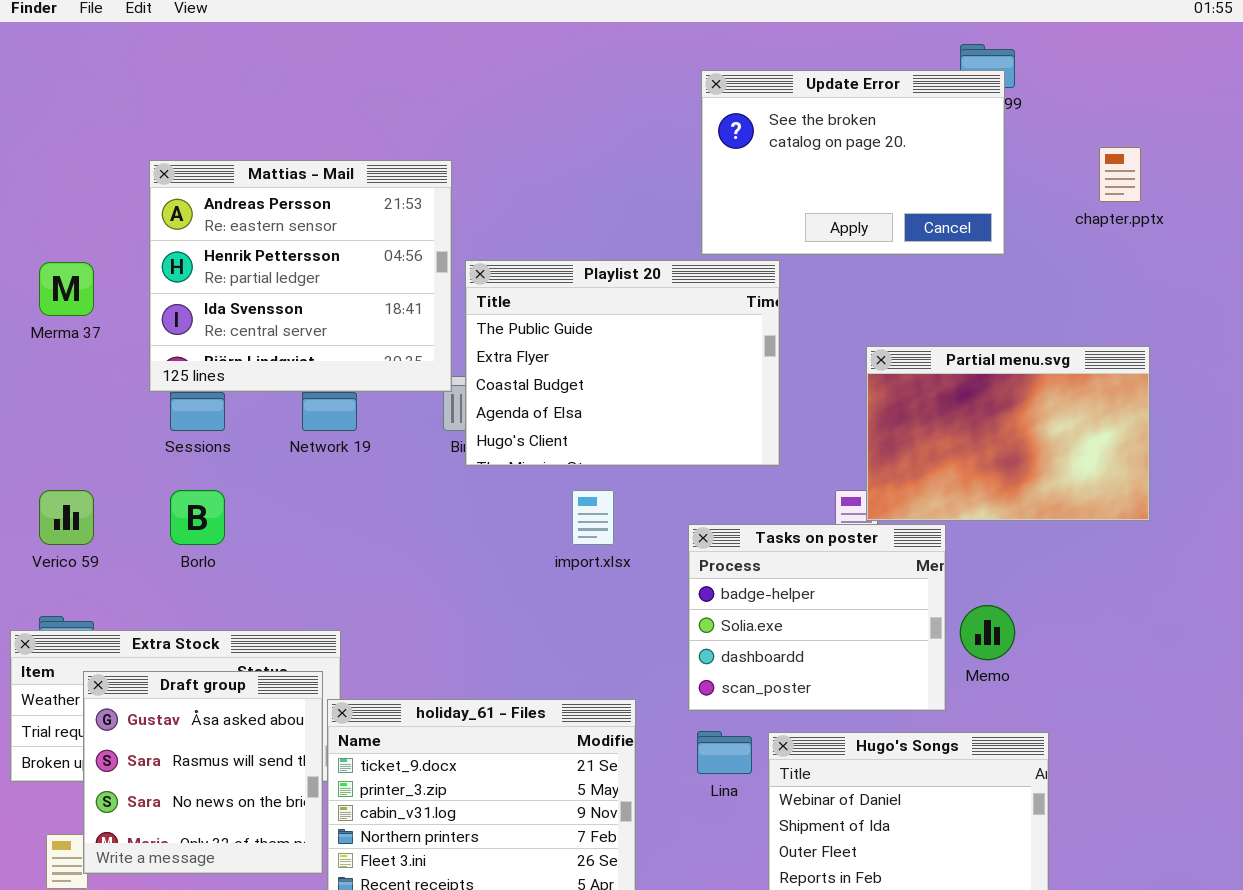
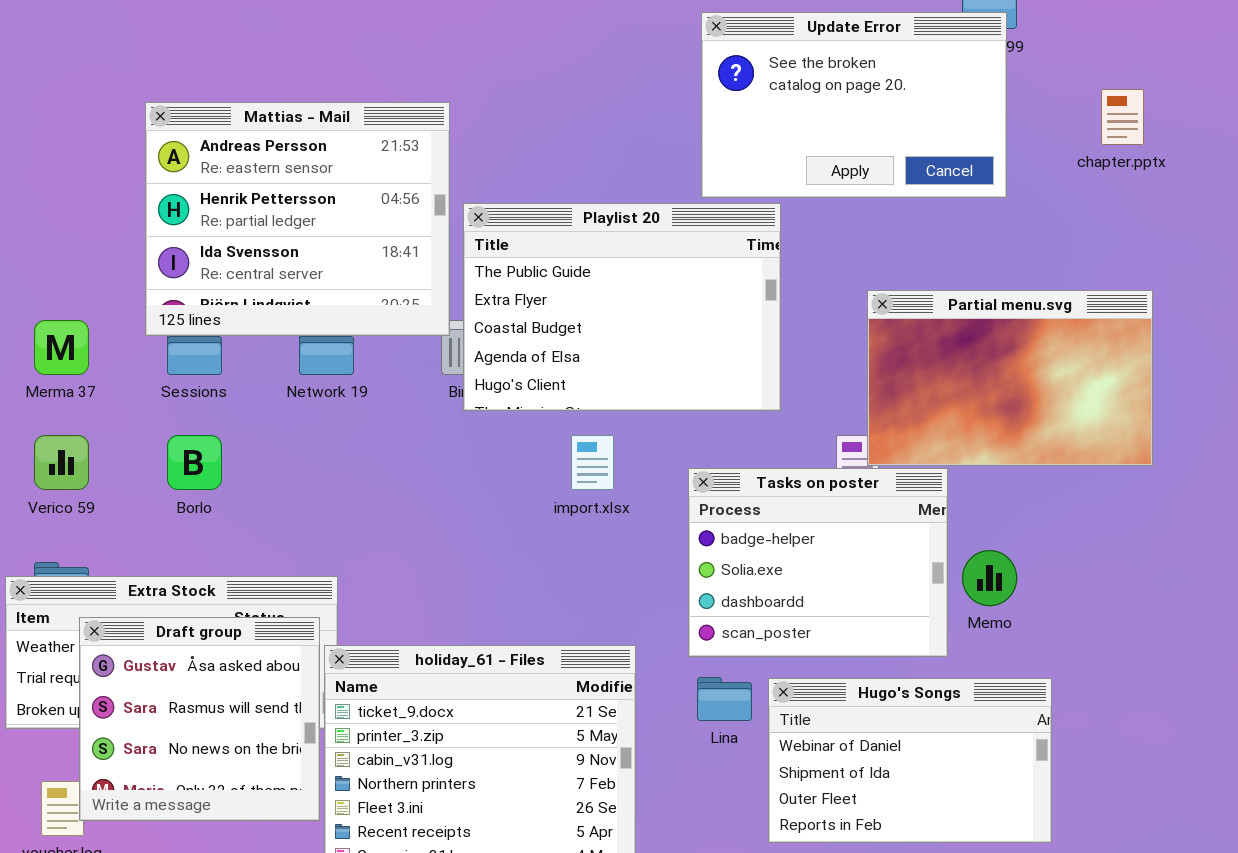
Merma 37: [39,262,94,316] -> [34,320,89,375], moved

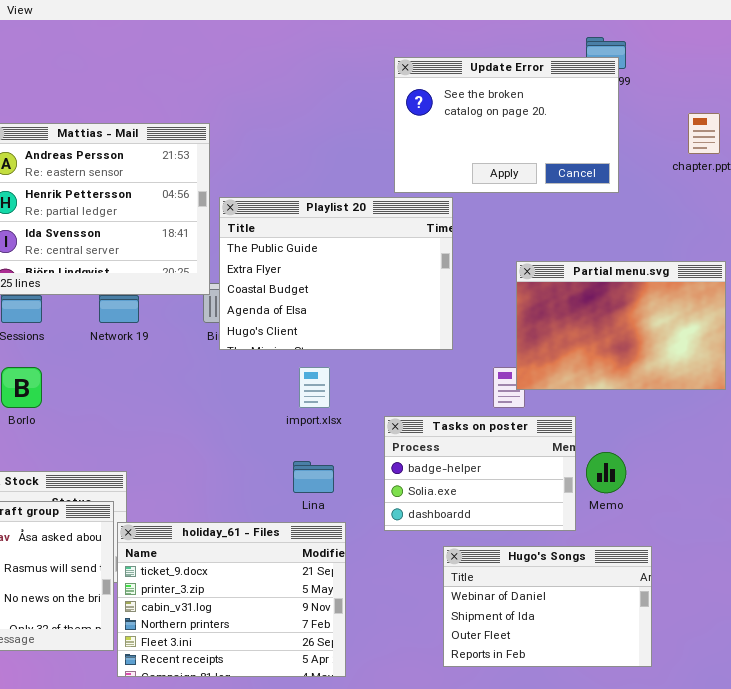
Tasks on poster: [688,468,948,657] -> [384,416,576,531], resized
Lina: [697,677,752,721] -> [293,461,334,493], moved

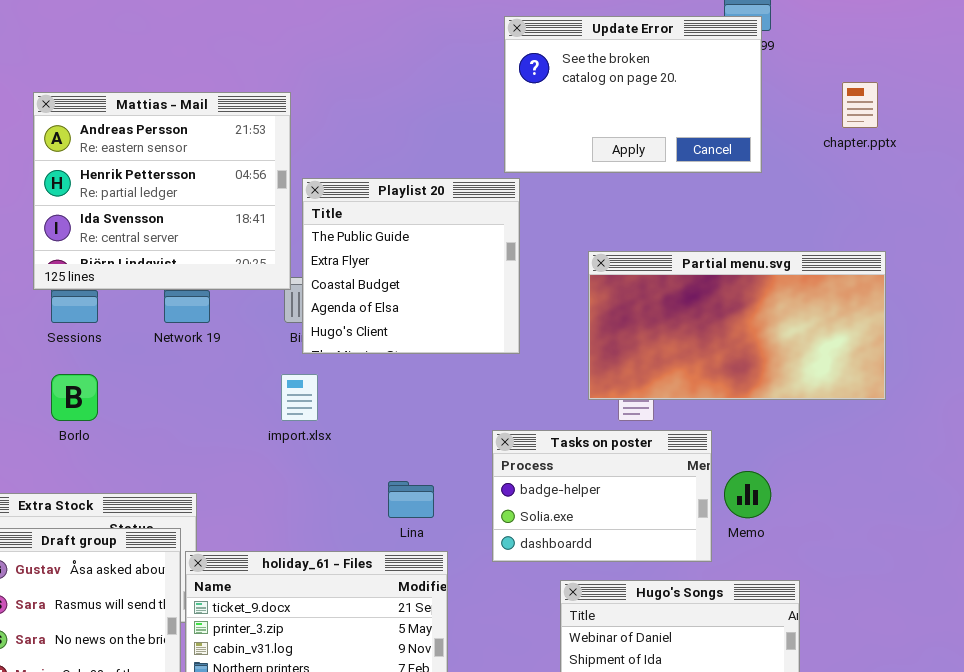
Playlist 20: [219,197,453,350] -> [302,178,520,354], resized
Partial menu.svg: [516,261,726,390] -> [588,251,886,400], resized
import.xlsx: [299,367,330,408] -> [281,374,318,421], moved

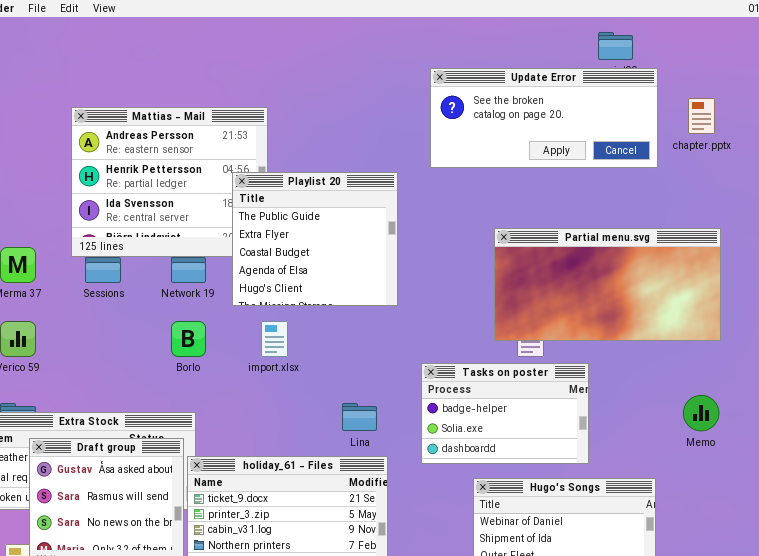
Update Error: [504,16,762,173] -> [430,68,658,168], resized
Playlist 20: [302,178,520,354] -> [232,172,398,306], moved
Borlo: [51,374,98,421] -> [171,321,206,357], moved
Memo: [724,471,771,518] -> [683,395,719,431], moved

